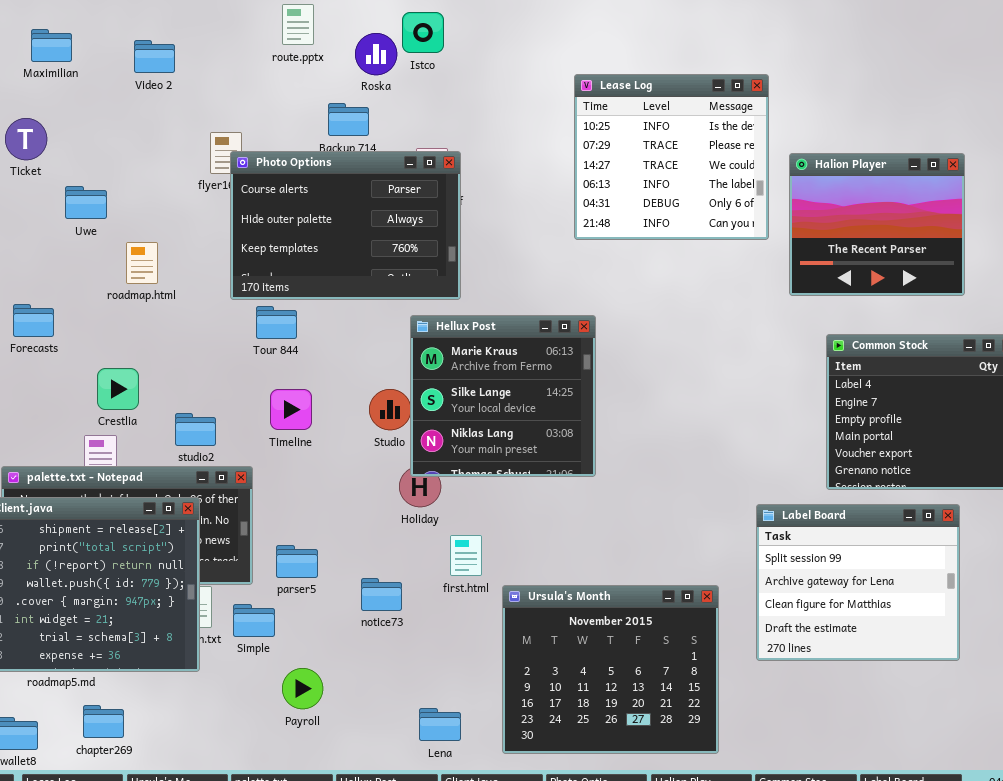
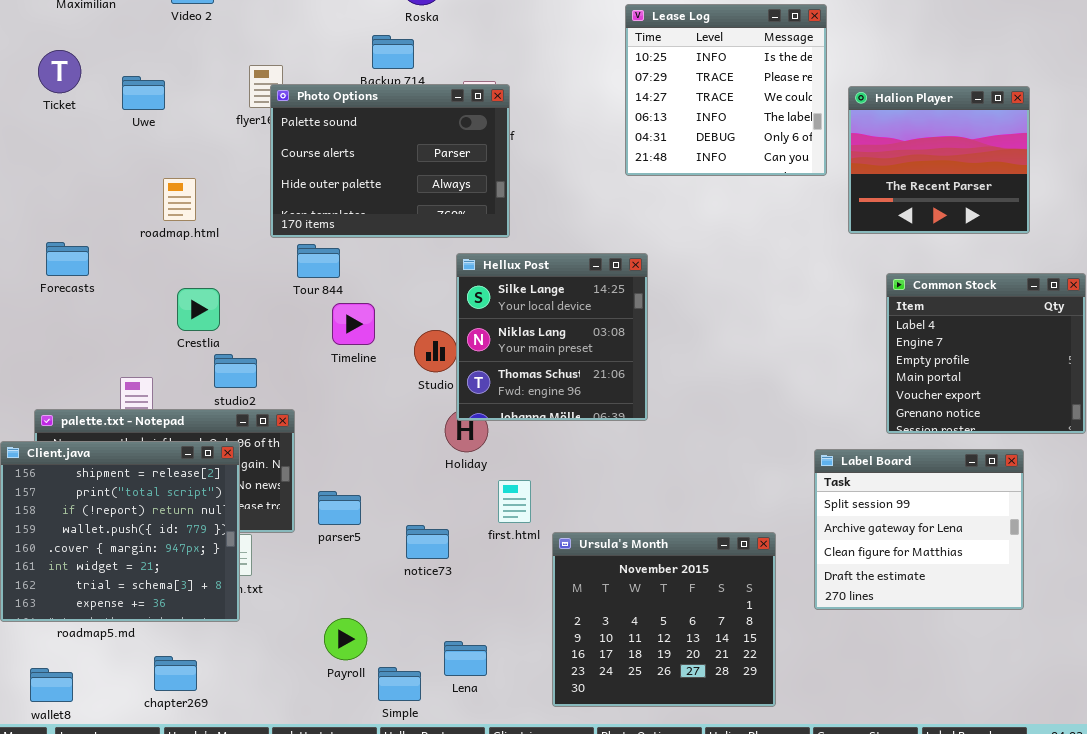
Photo Options: [230,151,461,300] -> [270,84,510,238], scrolled up 1 row
Uwe: [65,186,107,219] -> [122,76,165,110], moved
Hellux Post: [410,315,596,477] -> [456,253,648,421], scrolled down 1 row
Crestlia: [97,368,139,410] -> [177,288,220,331], moved
Timeline: [270,389,312,430] -> [332,303,375,345], moved
Simple: [233,604,275,637] -> [378,667,421,701], moved
chapter269: [83,705,124,738] -> [154,656,197,691], moved
Lena: [419,708,461,741] -> [444,641,487,676], moved

